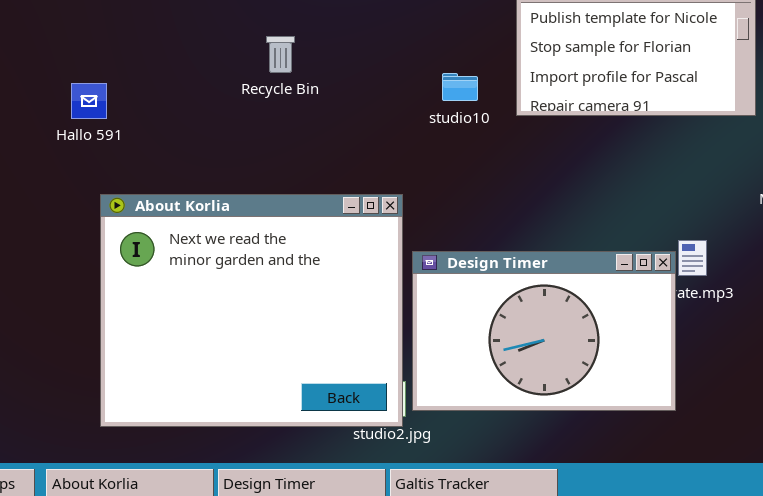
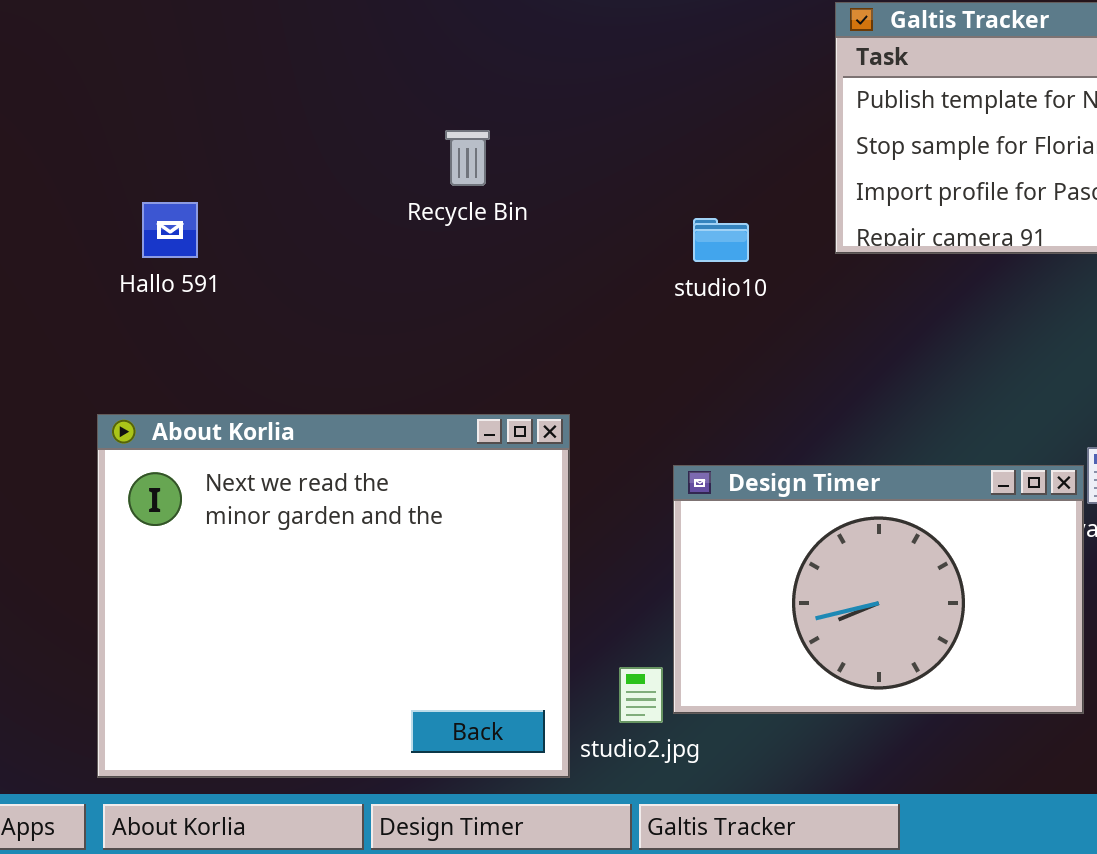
studio10: [442,73,478,101] -> [693,218,749,262], moved
About Korlia: [100,194,403,427] -> [97,414,570,778], moved

